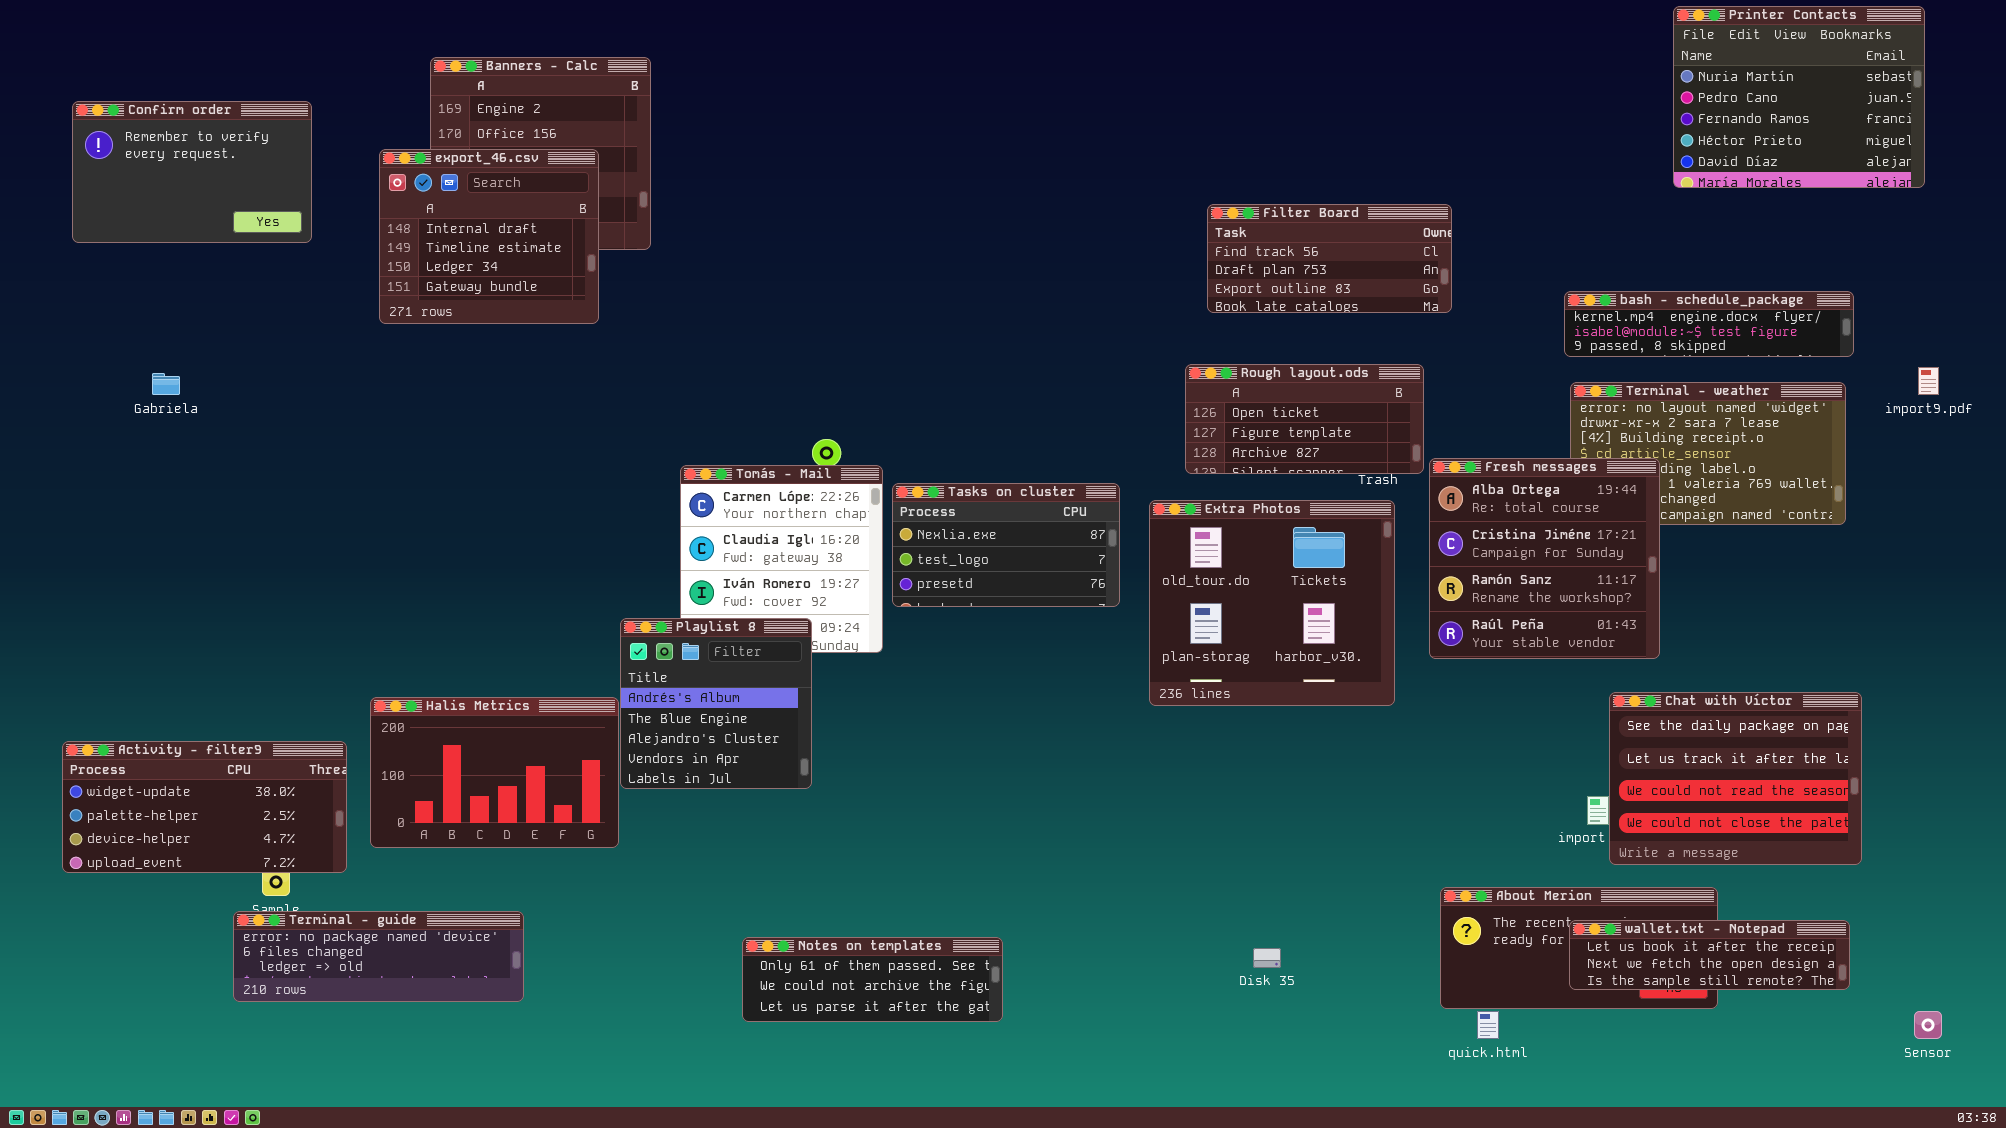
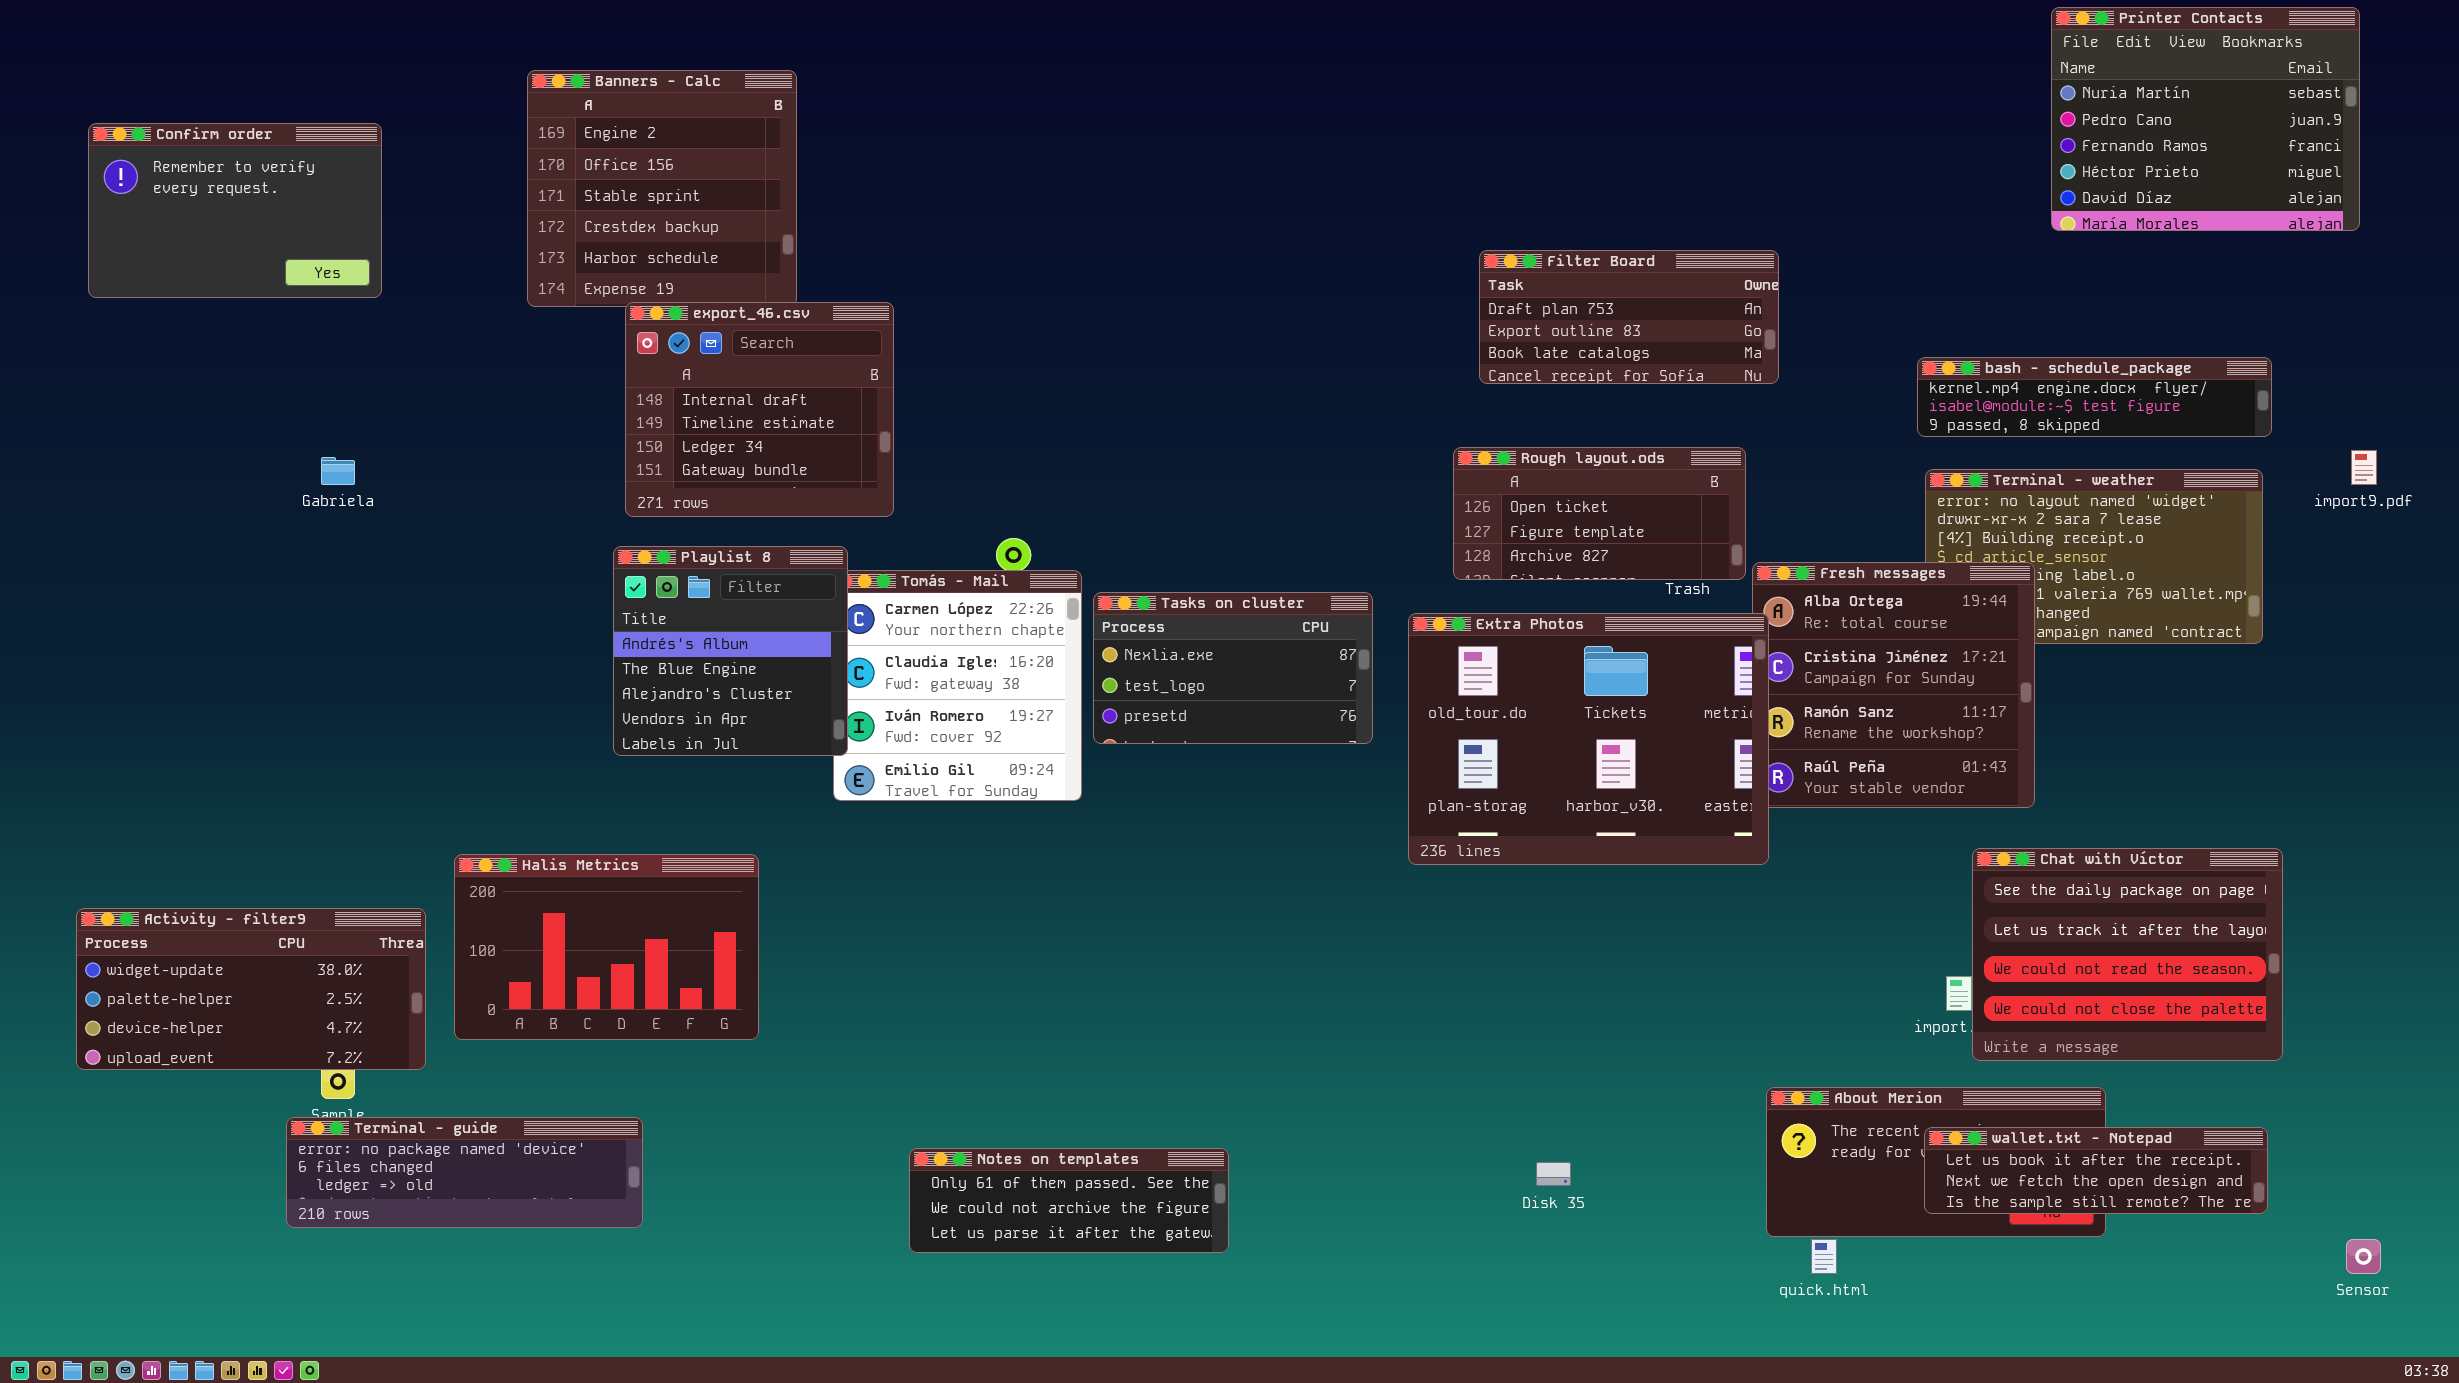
export_46.csv: [379,149,599,324] -> [625,302,894,517], moved
Filter Board: [1207,204,1452,313] -> [1479,250,1779,384], scrolled down 1 row
Gabriela: [152,373,180,395] -> [321,457,355,485], moved
Extra Photos: [1149,500,1395,706] -> [1408,613,1769,865], resized
Playlist 8: [620,618,812,789] -> [613,546,848,756], moved

